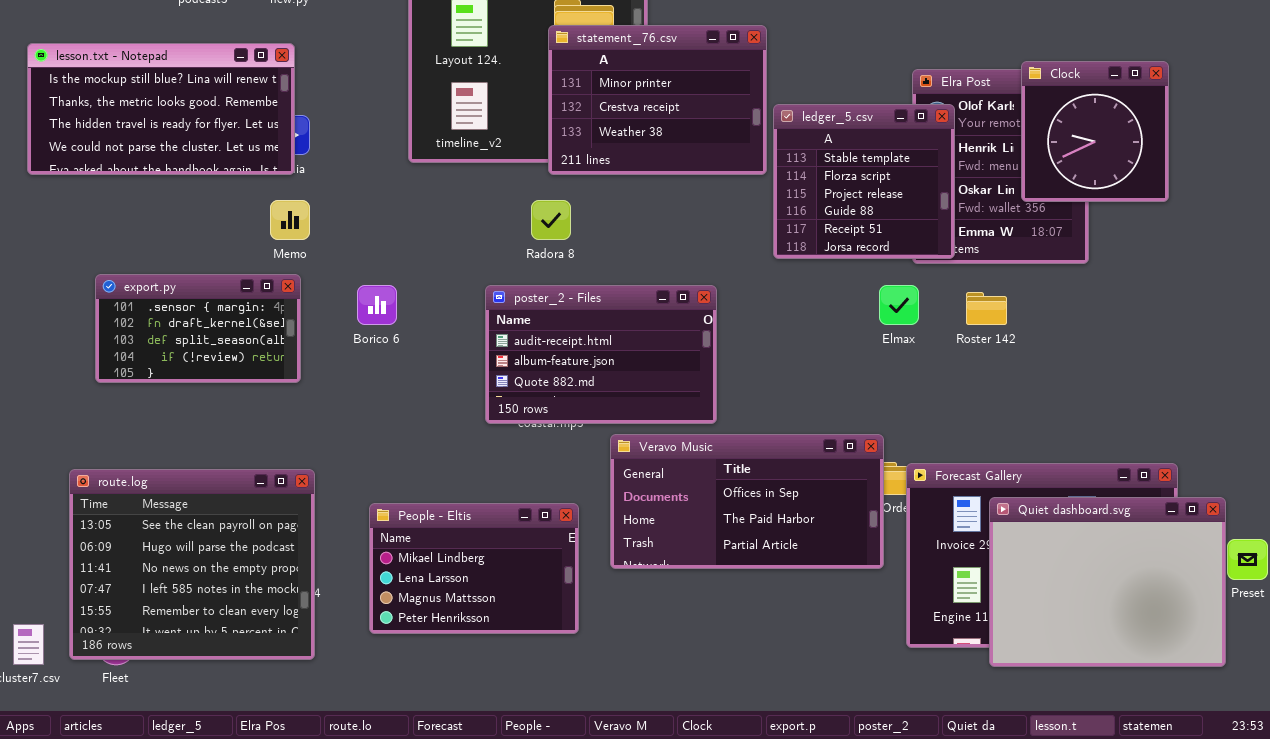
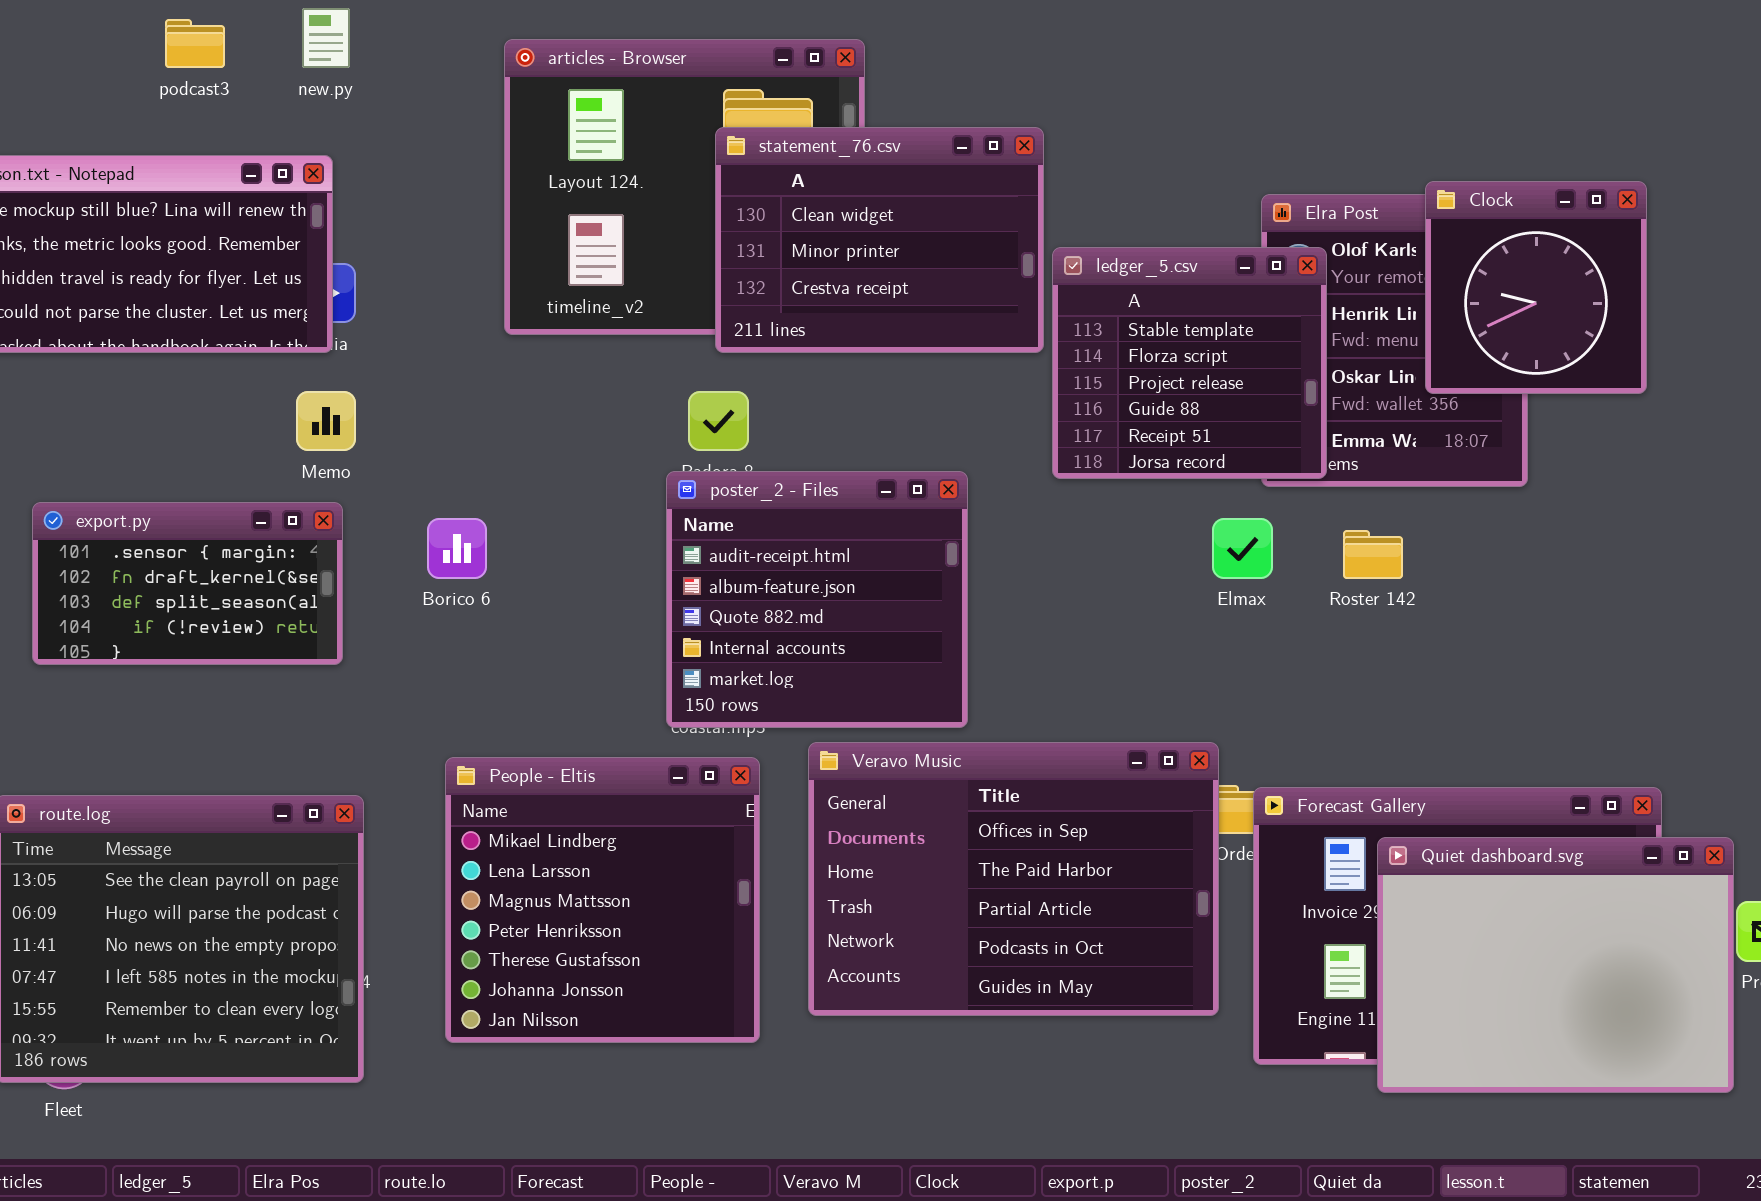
statement_76.csv: [548,25,767,175] -> [715,127,1044,353], scrolled up 1 row
poster_2 - Files: [485,285,717,424] -> [666,471,968,728], resized
Veravo Music: [610,434,884,569] -> [808,742,1219,1016], resized
People - Eltis: [369,503,579,634] -> [445,757,760,1043], resized

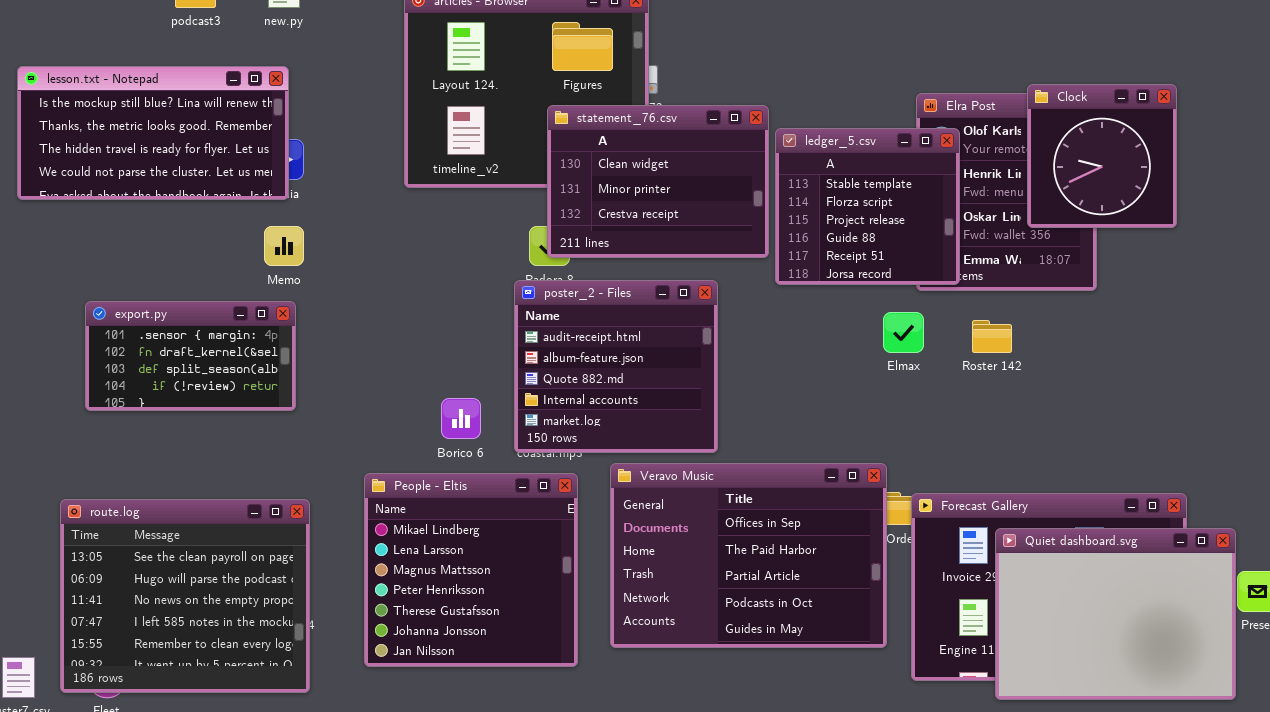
statement_76.csv: [715,127,1044,353] -> [547,105,769,258], moved
Borico 6: [427,518,487,579] -> [441,398,481,439], moved

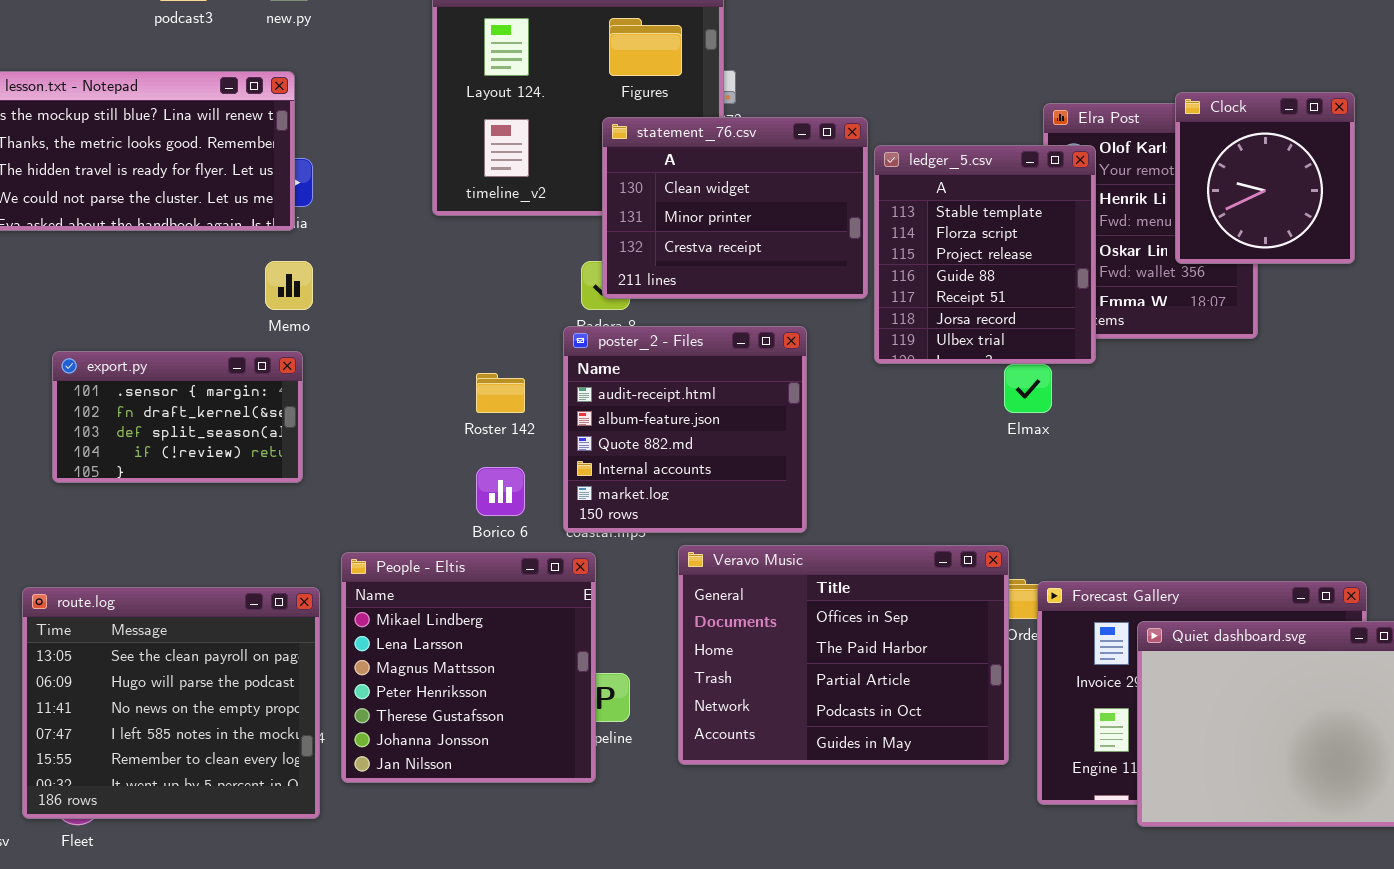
ledger_5.csv: [775,128,960,285] -> [874,145,1096,364], resized
Roster 142: [972,320,1012,353] -> [476,373,525,413], moved
People - Eltis: [364,473,578,667] -> [341,552,596,783], moved

